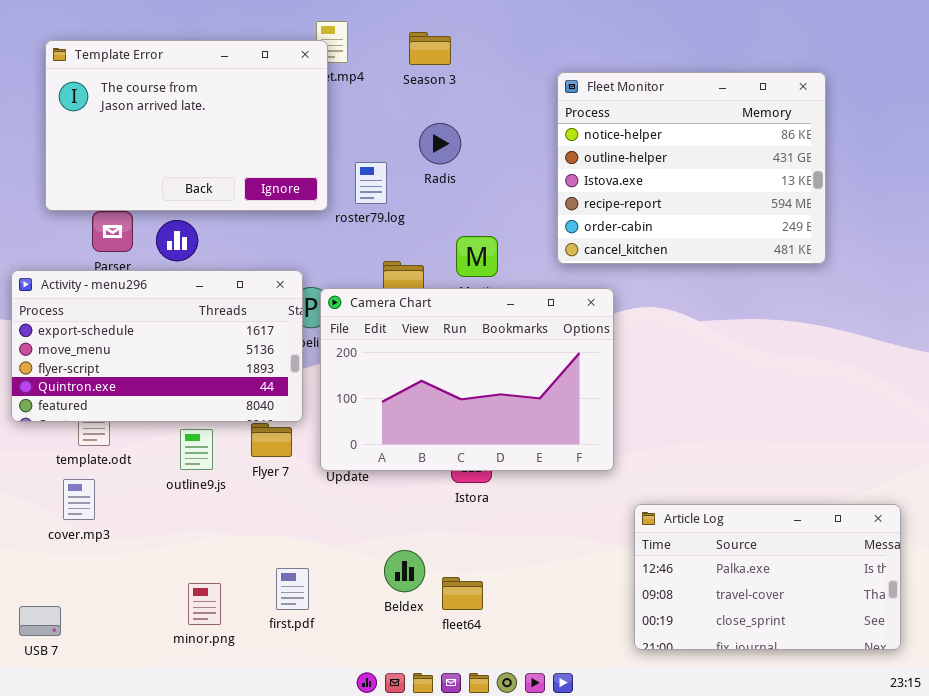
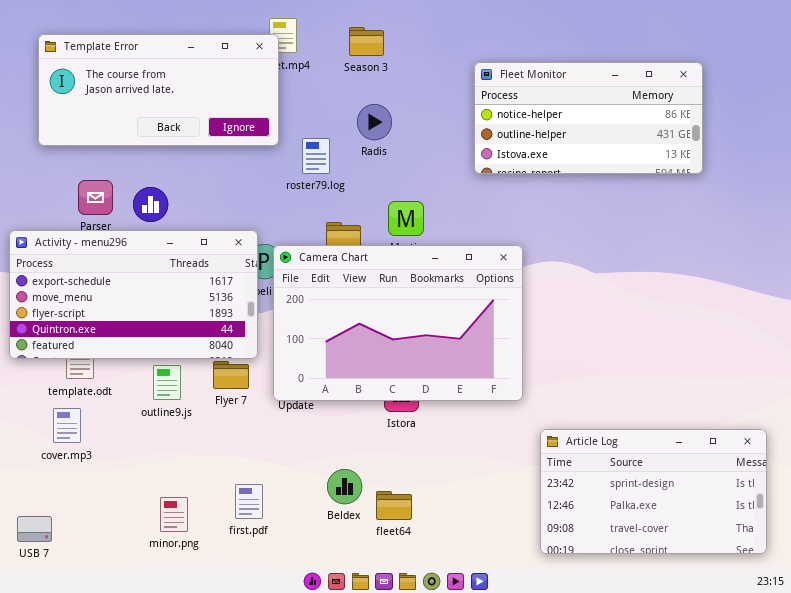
Template Error: [45,40,328,211] -> [38,34,279,146], resized
Fleet Monitor: [557,72,826,264] -> [474,62,703,174], resized
Article Log: [634,504,901,650] -> [540,429,767,554], scrolled up 1 row

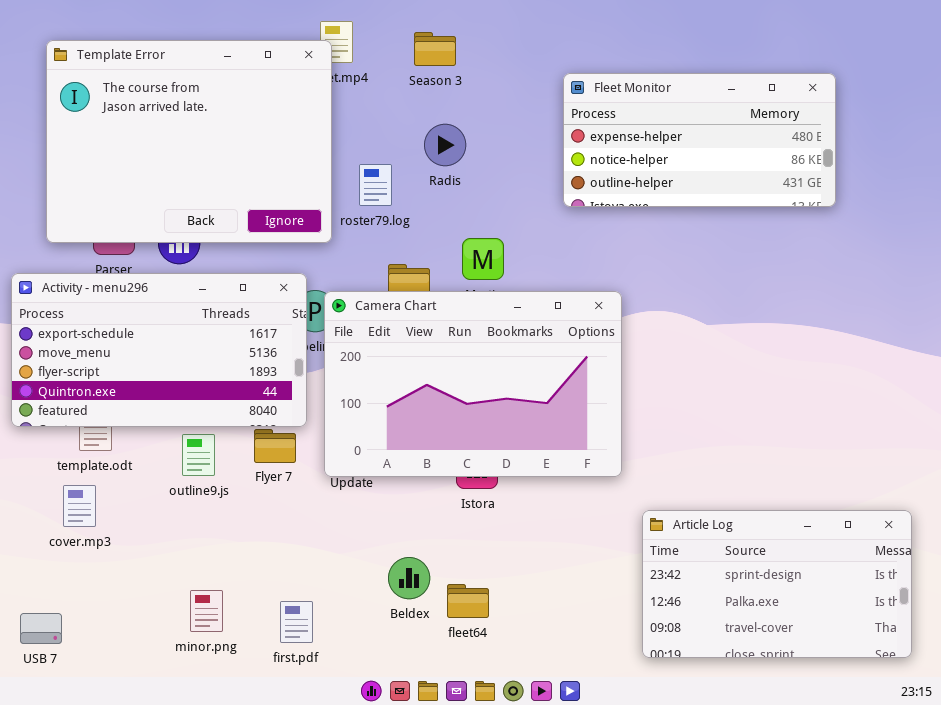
Template Error: [38,34,279,146] -> [46,40,332,243], resized
Fleet Monitor: [474,62,703,174] -> [563,73,836,207], scrolled up 1 row
first.pdf: [235,484,263,519] -> [280,601,313,643], moved

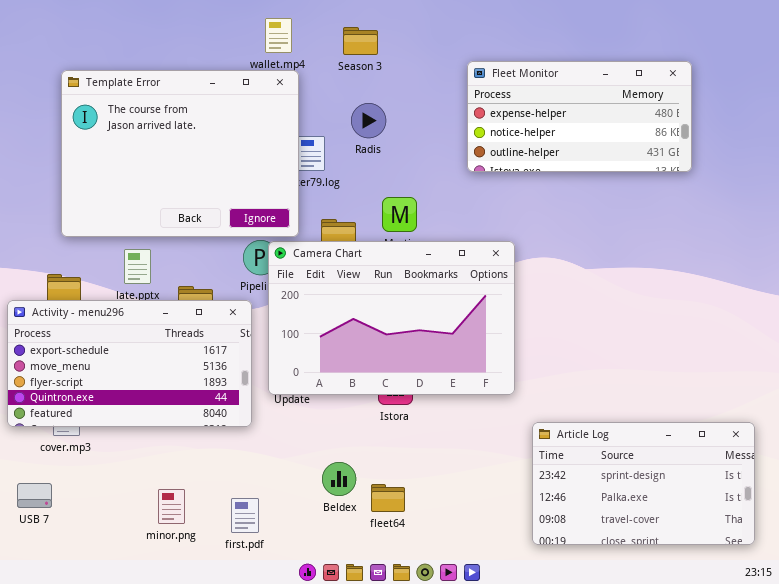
Template Error: [46,40,332,243] -> [61,70,299,237], moved
Activity - menu296: [11,273,307,427] -> [7,300,252,427], moved
USB 7: [20,613,62,644] -> [17,483,52,508], moved

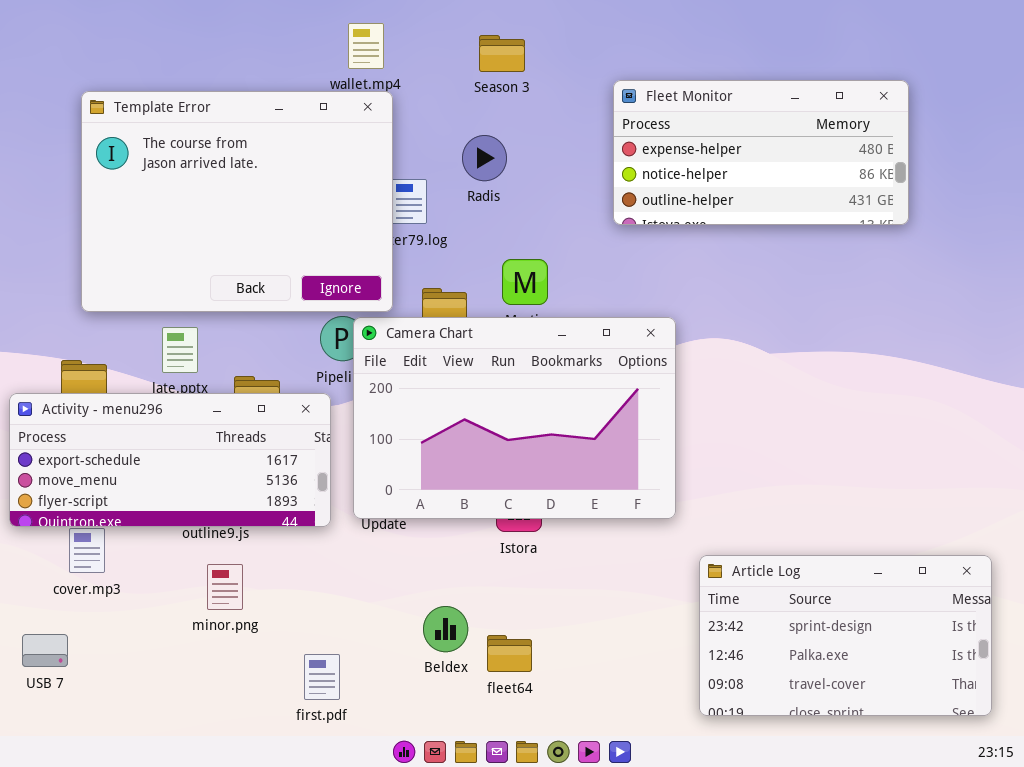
Season 3: [343,27,378,55] -> [479,35,525,72], moved
Activity - menu296: [7,300,252,427] -> [9,393,331,527], resized
minor.png: [158,489,185,524] -> [207,564,243,610], moved

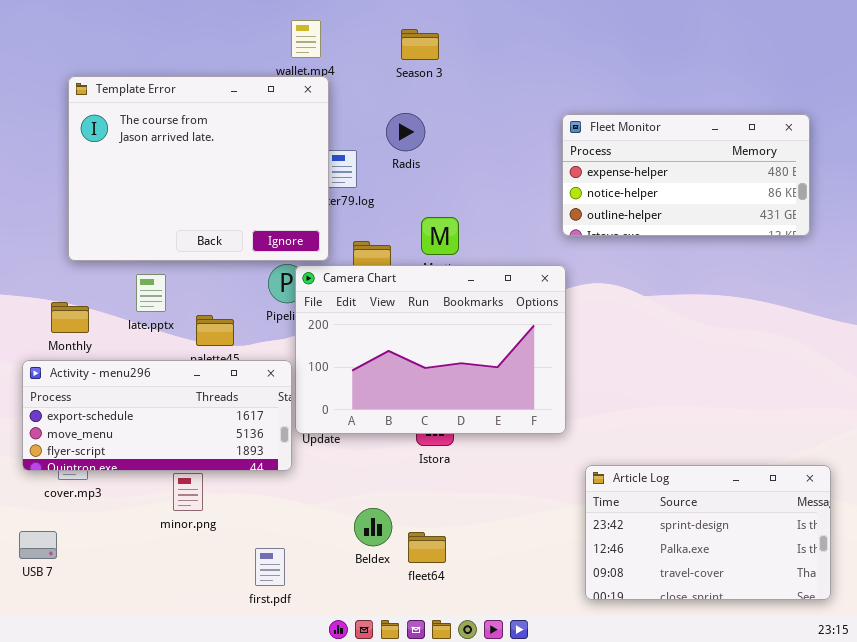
Fleet Monitor: [613,80,909,225] -> [562,114,810,236], moved
Activity - menu296: [9,393,331,527] -> [22,360,292,471], moved

